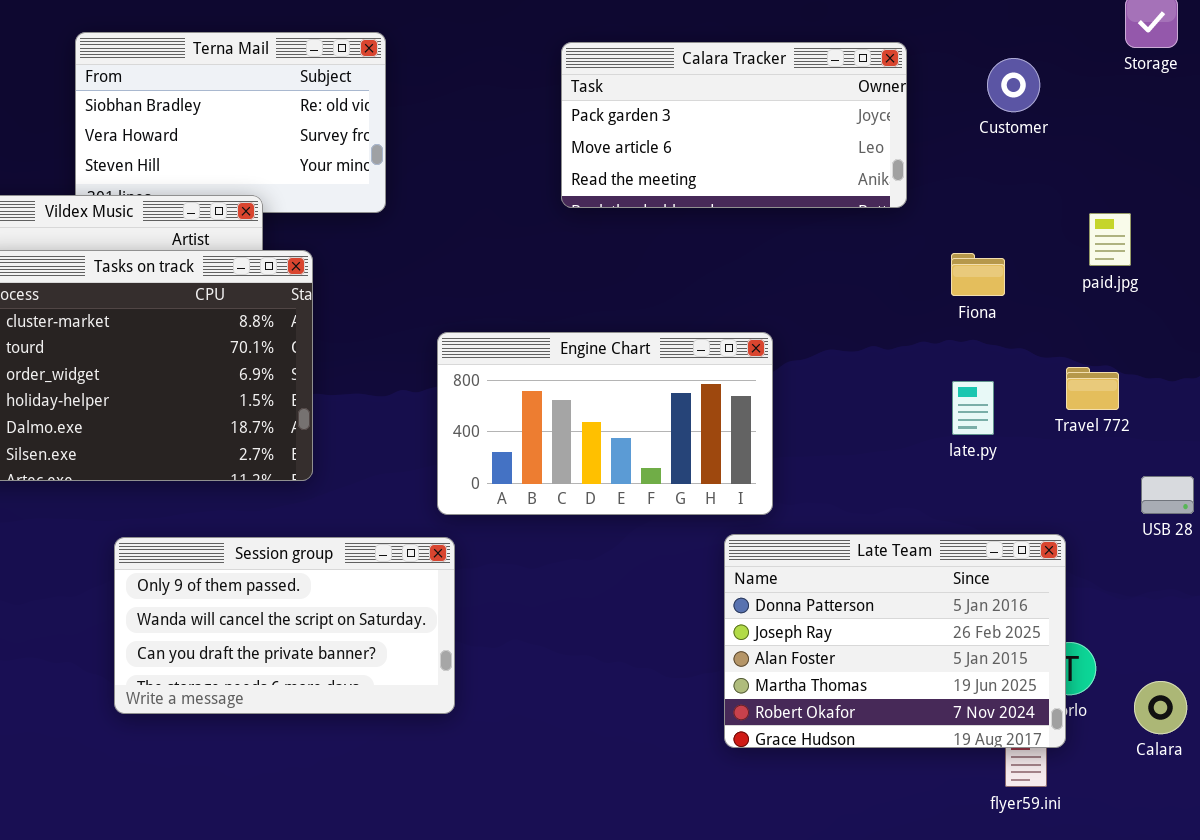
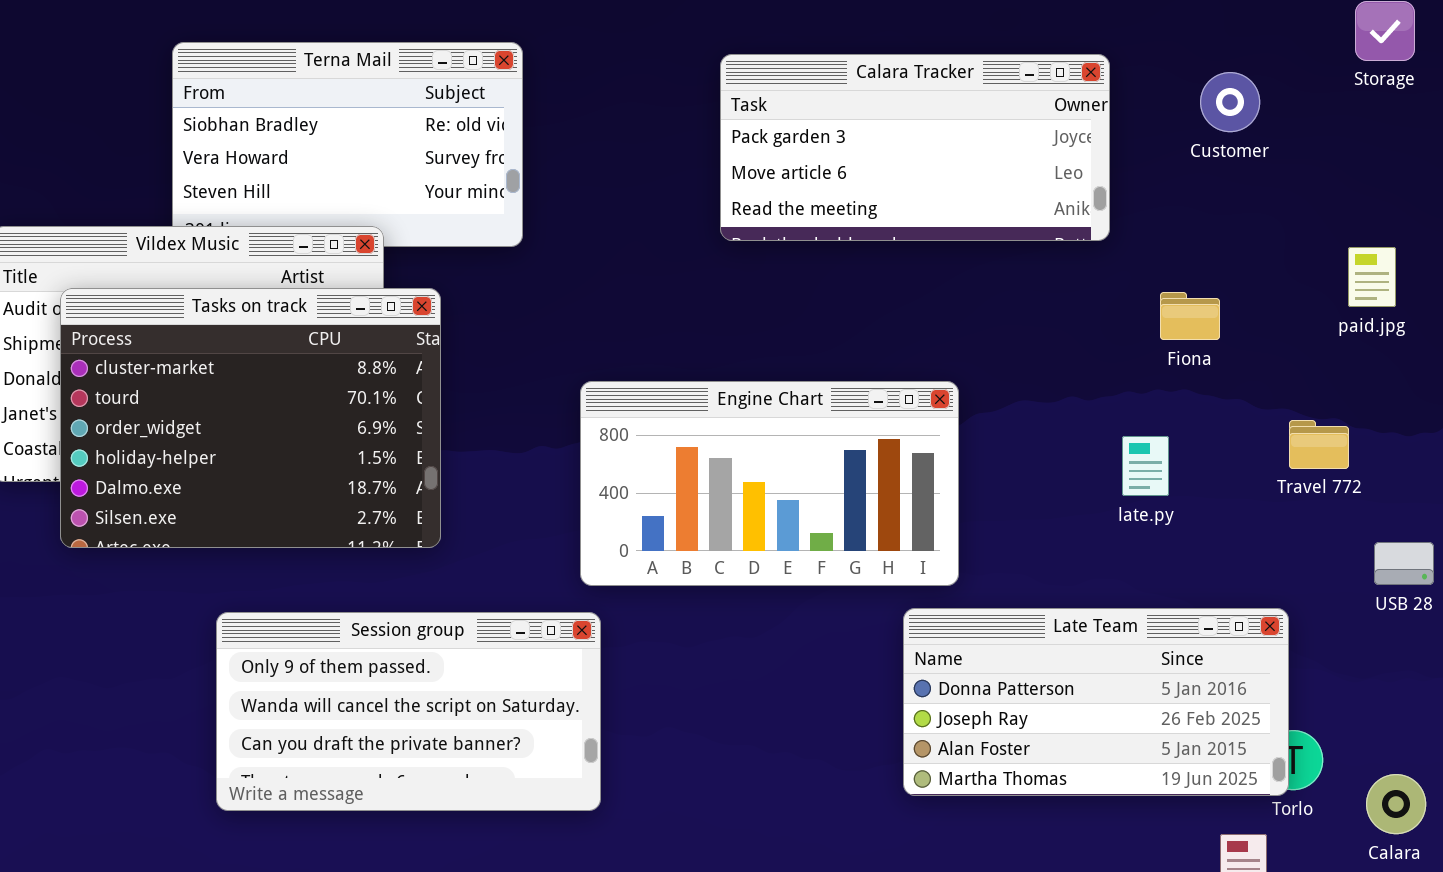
paid.jpg: [1089,213,1131,266] -> [1348,247,1396,307], moved
late.py: [952,381,994,435] -> [1122,436,1169,496], moved
Late Team: [724,534,1066,748] -> [903,608,1289,796], resized

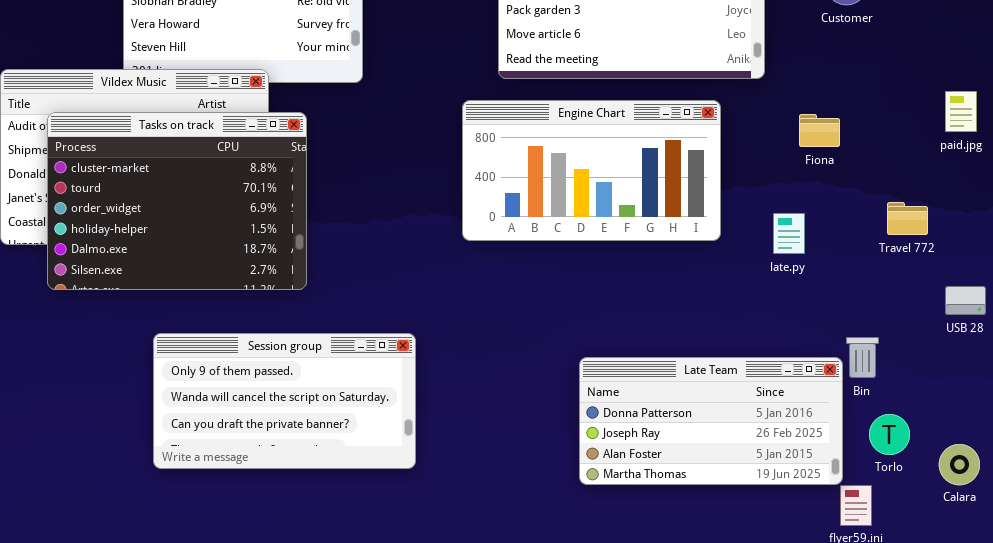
paid.jpg: [1348,247,1396,307] -> [945,91,977,132], moved
Engine Chart: [580,381,959,586] -> [462,100,721,241], moved
Late Team: [903,608,1289,796] -> [579,357,843,485], moved

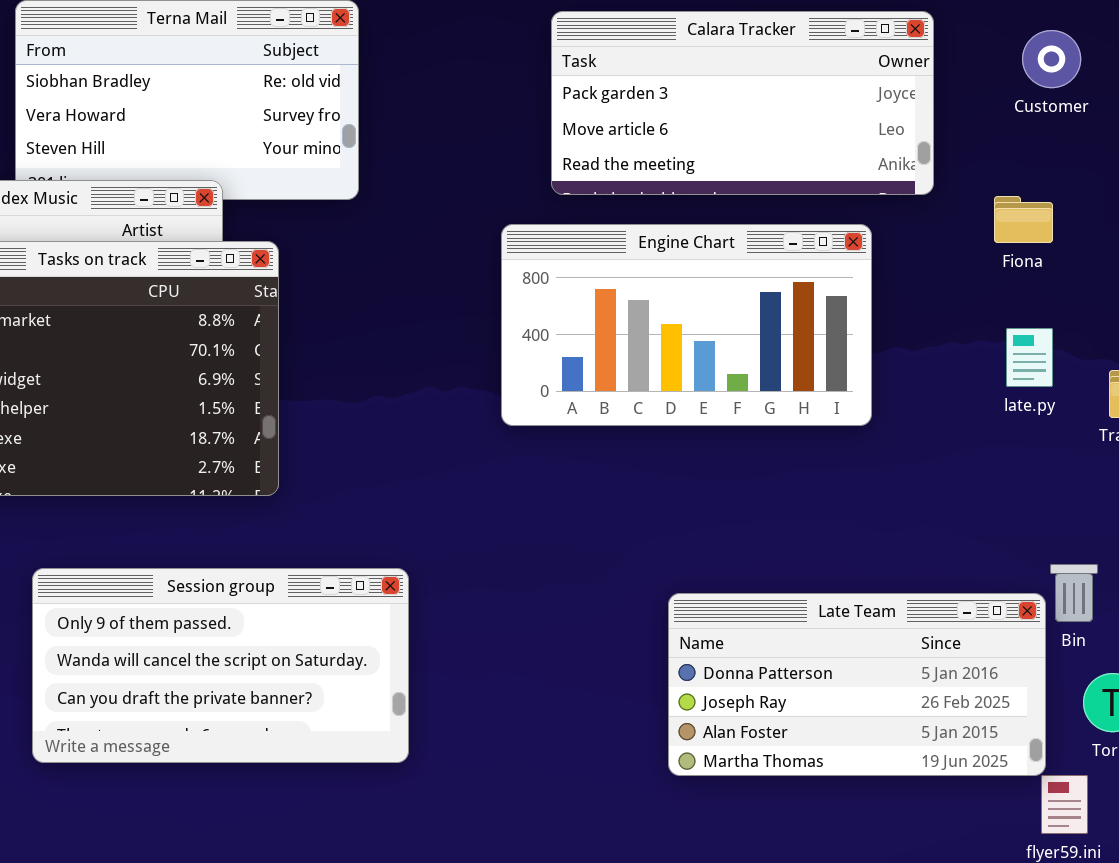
Fiona: [799,114,840,147] -> [994,196,1053,243], moved
late.py: [773,213,805,254] -> [1006,328,1053,387], moved
Session group: [153,333,416,469] -> [32,568,409,763], moved

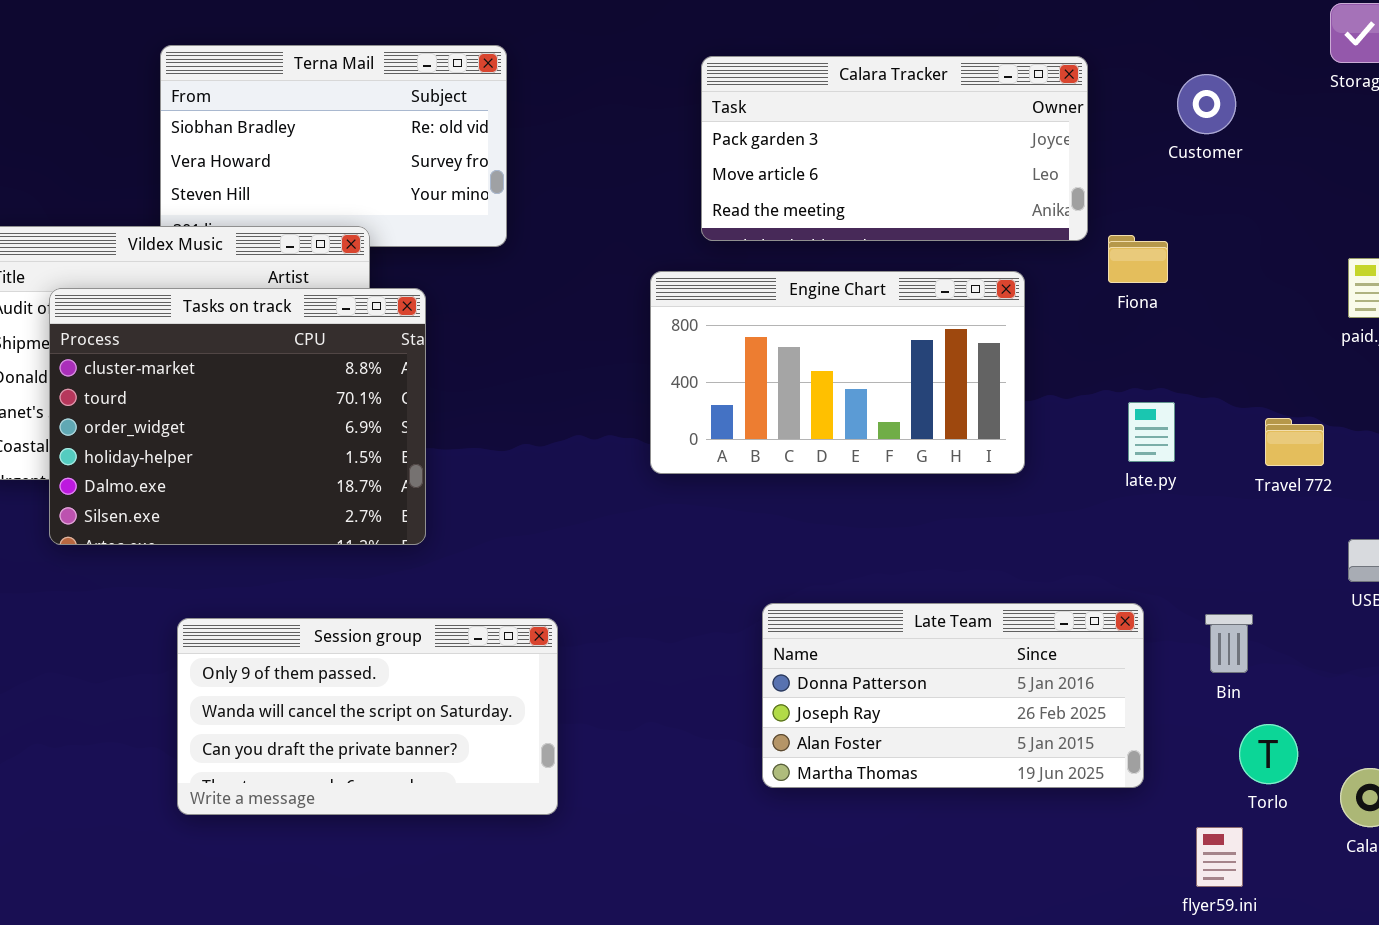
Fiona: [994,196,1053,243] -> [1108,235,1168,283], moved
late.py: [1006,328,1053,387] -> [1128,402,1175,462], moved
Late Team: [668,593,1046,776] -> [762,603,1144,788], moved

